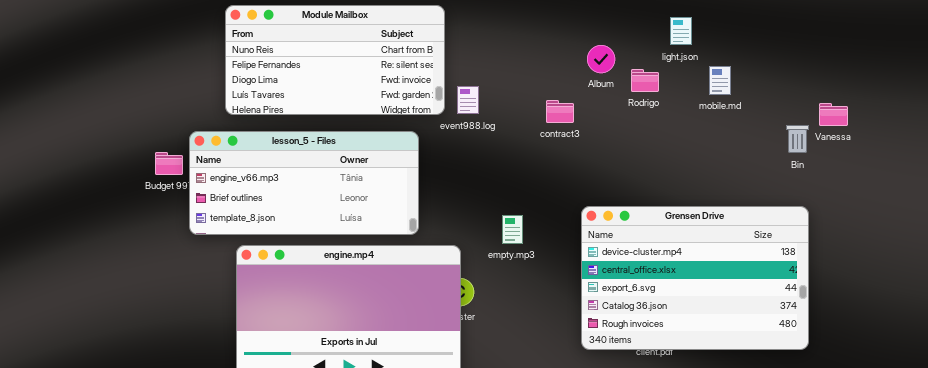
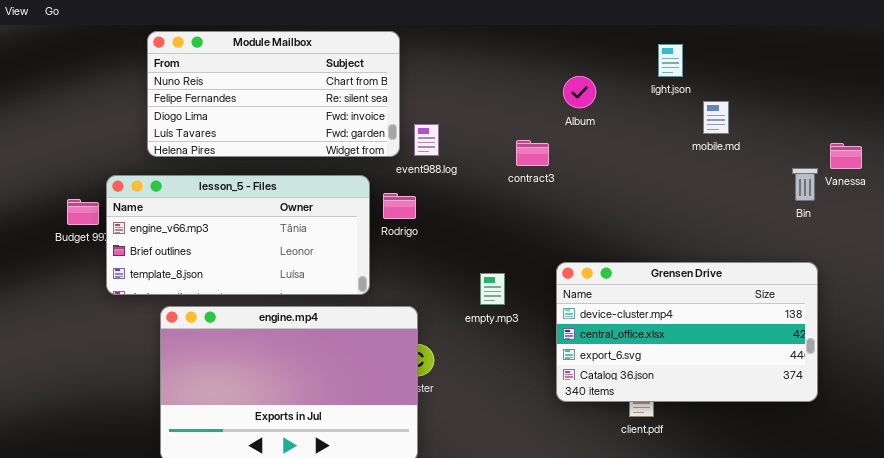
Rodrigo: [631,69,659,92] -> [383,193,416,219], moved
Grensen Drive: [581,206,809,350] -> [556,262,818,402], resized
empty.mp3: [502,215,523,244] -> [480,273,505,305], moved

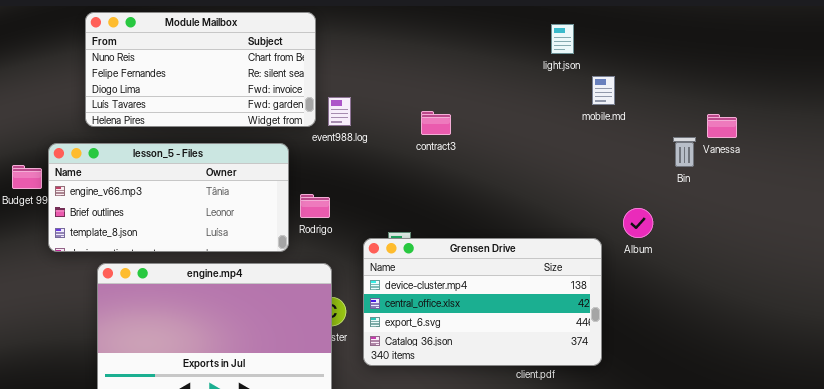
Album: [563,76,596,108] -> [623,208,653,238], moved
Rodrigo: [383,193,416,219] -> [300,194,330,218], moved
Grensen Drive: [556,262,818,402] -> [363,238,602,366], moved

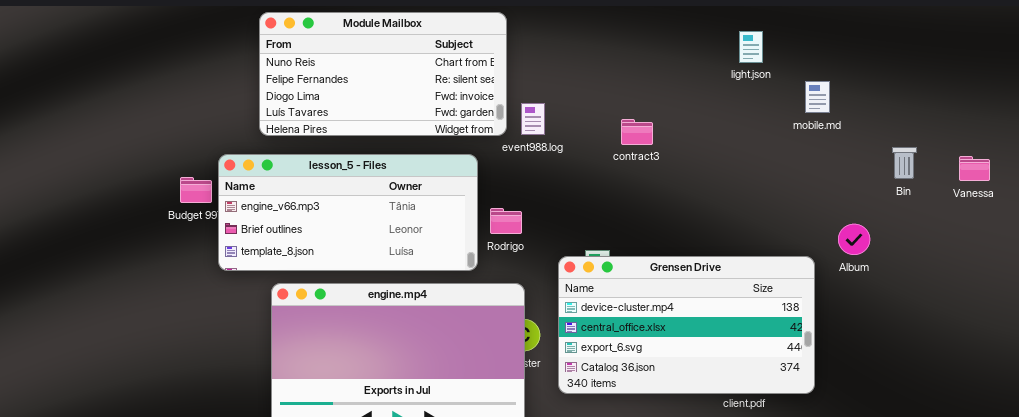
light.json: [551,24,574,54] -> [739,31,763,63], moved
Vanessa: [707,114,737,138] -> [959,156,990,181], moved

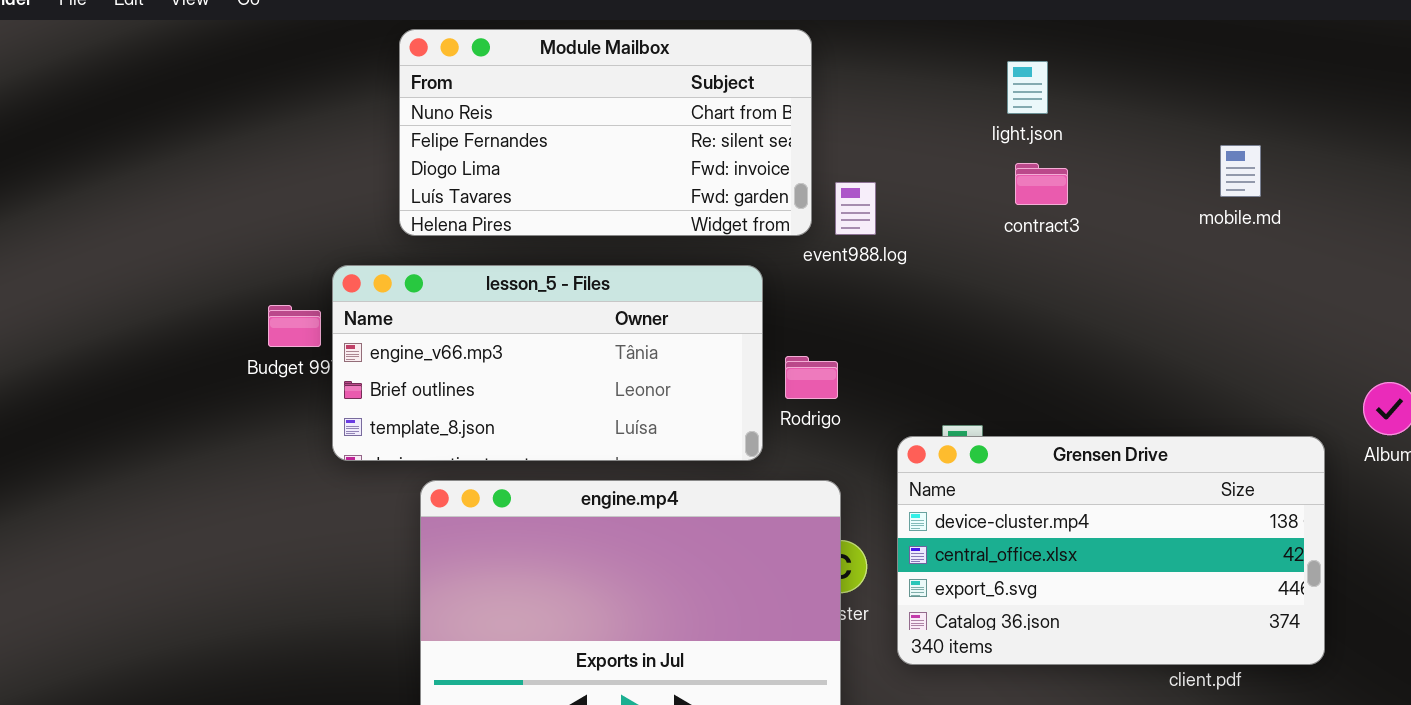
light.json: [739,31,763,63] -> [1007,61,1048,114], moved
mobile.md: [805,81,830,113] -> [1220,145,1261,197], moved
contract3: [621,119,653,145] -> [1015,163,1068,205], moved

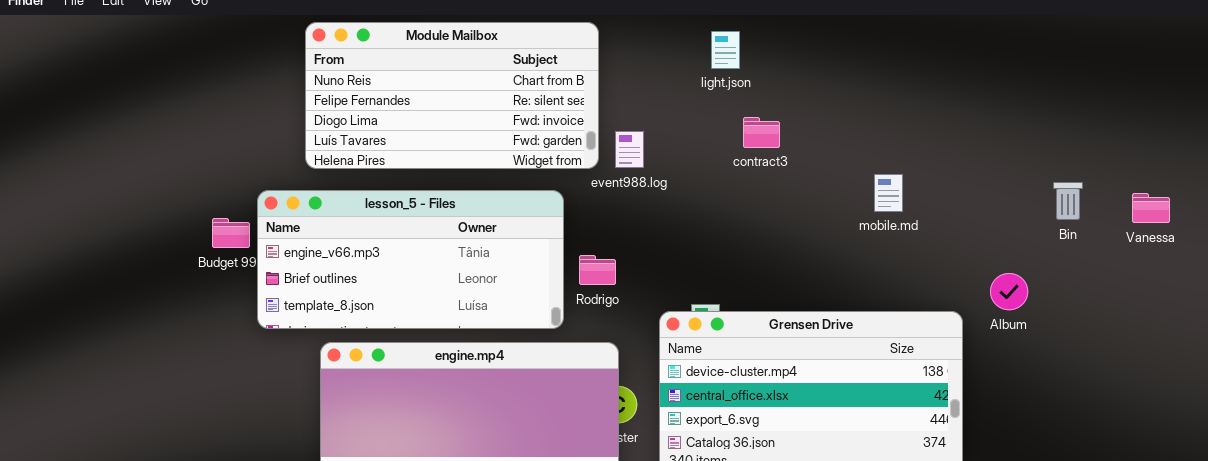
light.json: [1007,61,1048,114] -> [711,31,740,69], moved
mobile.md: [1220,145,1261,197] -> [874,174,903,212], moved

